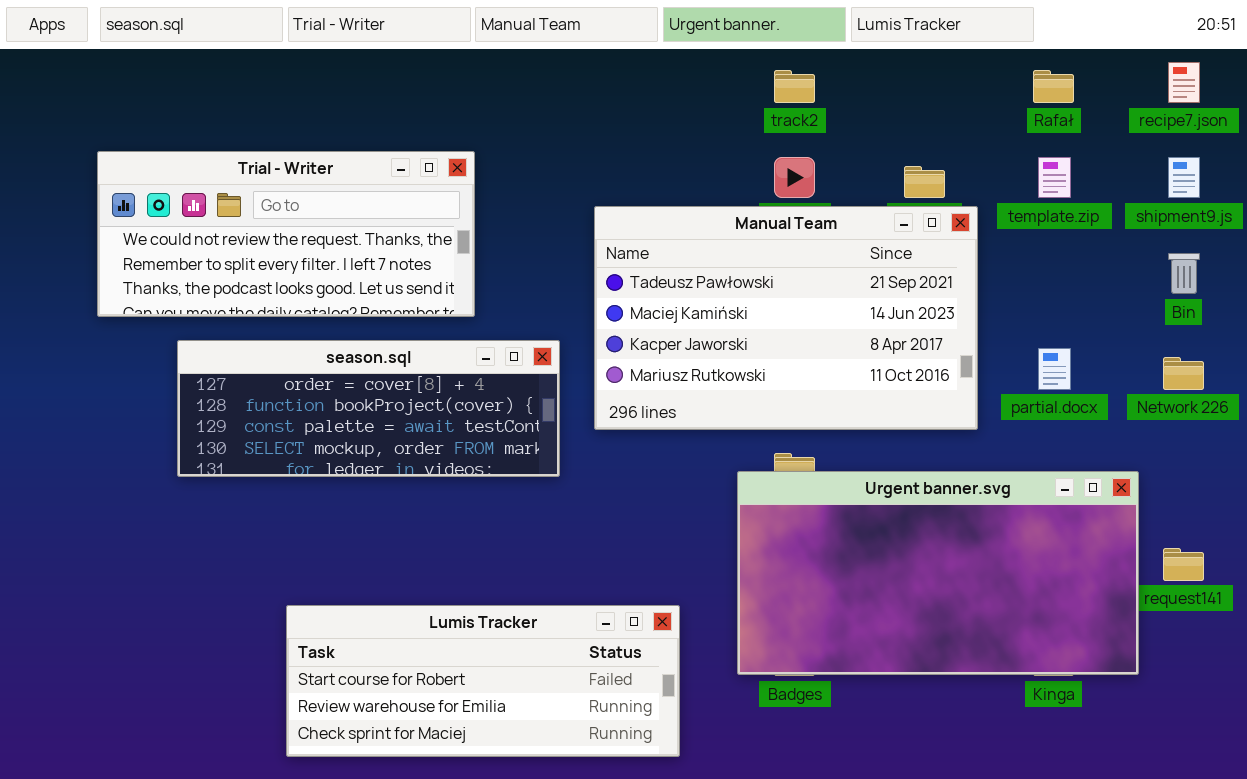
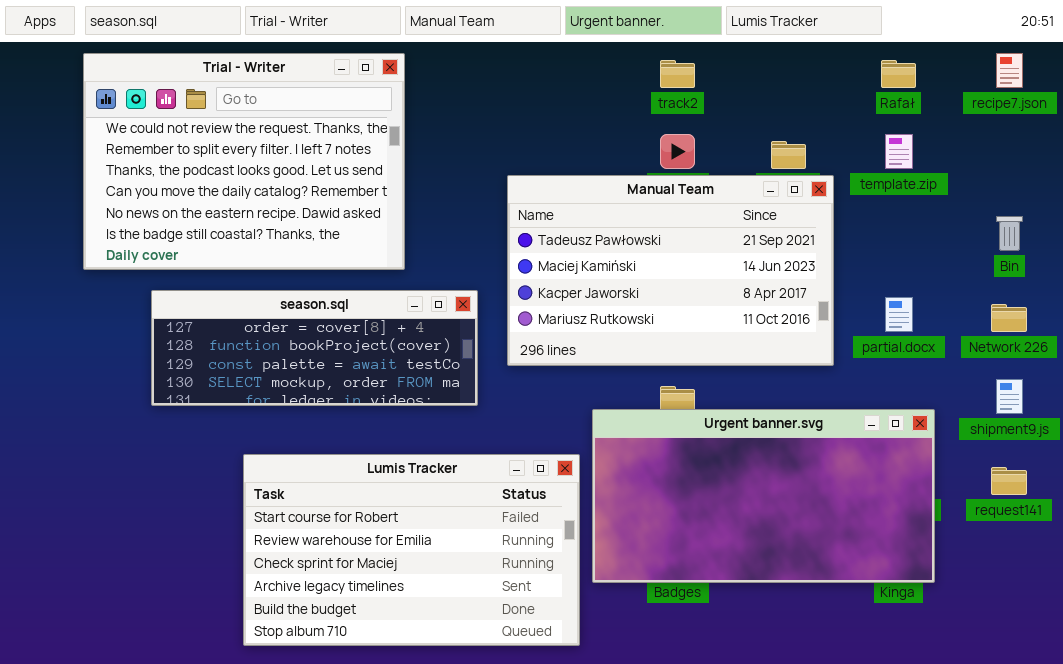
Trial - Writer: [97,151,475,317] -> [83,53,405,270], resized
shipment9.js: [1168,157,1200,198] -> [996,379,1023,414], moved
Urgent banner.svg: [737,471,1139,675] -> [592,409,935,583], moved
Lumis Tracker: [286,605,680,757] -> [243,454,580,646], resized

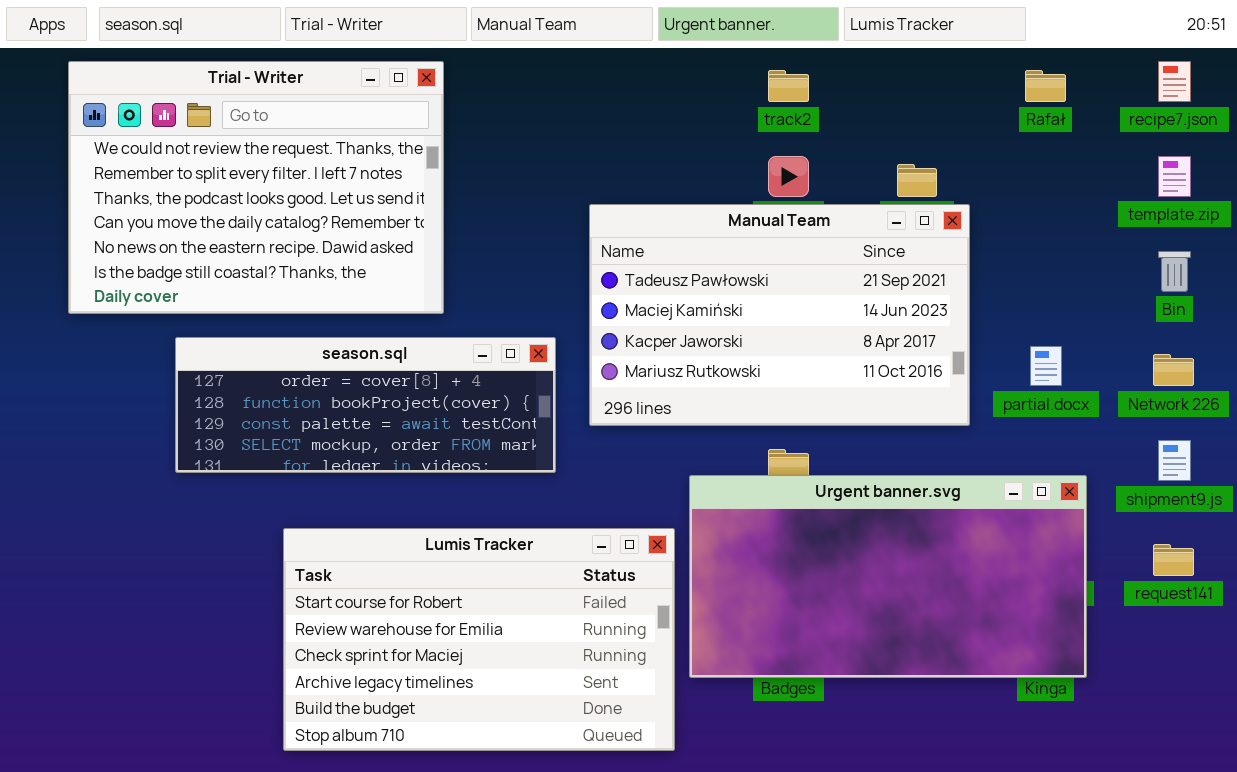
Trial - Writer: [83,53,405,270] -> [68,61,444,314], moved
template.zip: [885,134,913,169] -> [1158,156,1191,197], moved

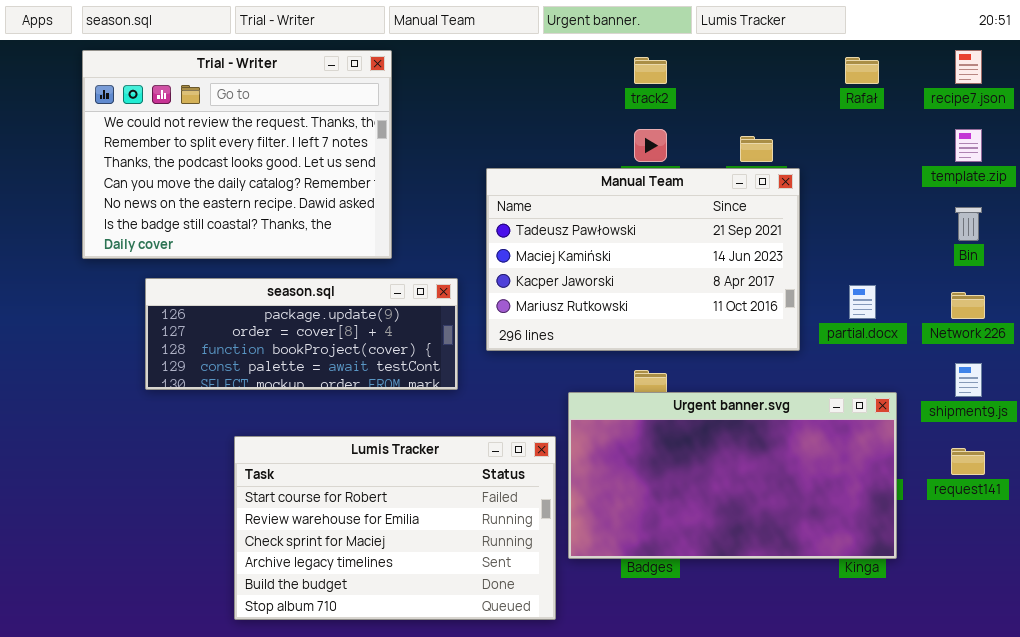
Trial - Writer: [68,61,444,314] -> [82,50,392,259], moved
season.sql: [175,337,556,473] -> [145,278,458,390], scrolled up 1 row

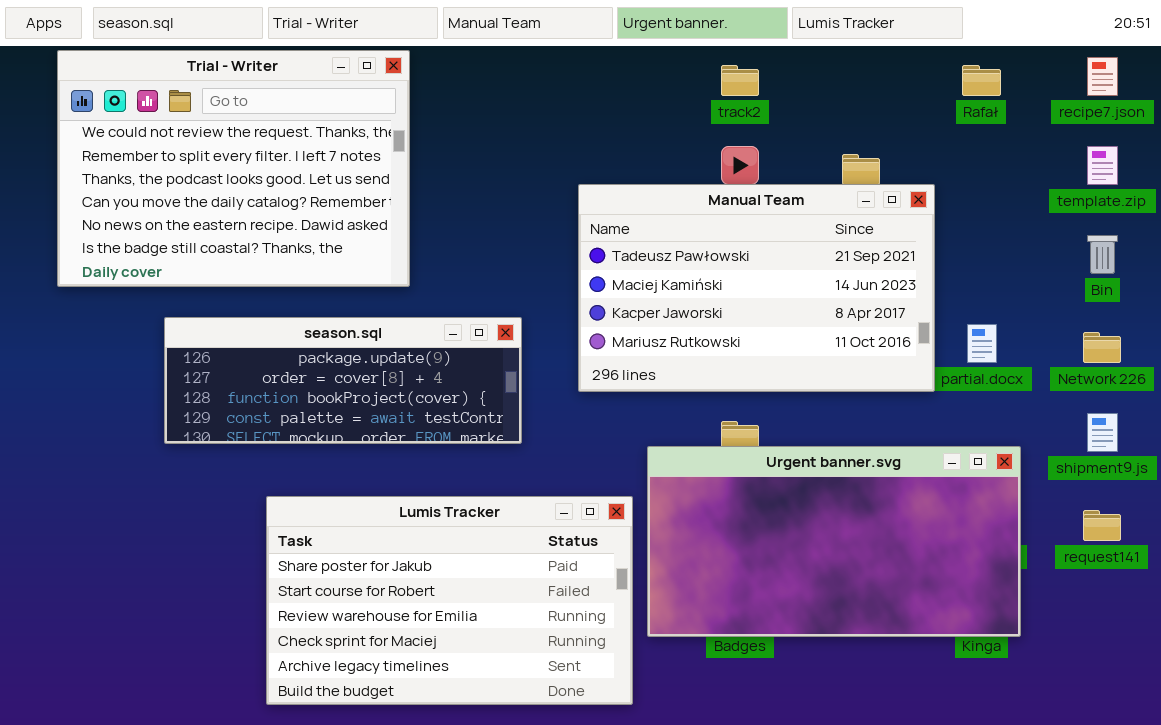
Trial - Writer: [82,50,392,259] -> [57,50,410,287], moved
Manual Team: [486,168,800,351] -> [578,184,935,392], moved
Lumis Tracker: [234,436,556,620] -> [266,496,633,705], scrolled up 1 row

